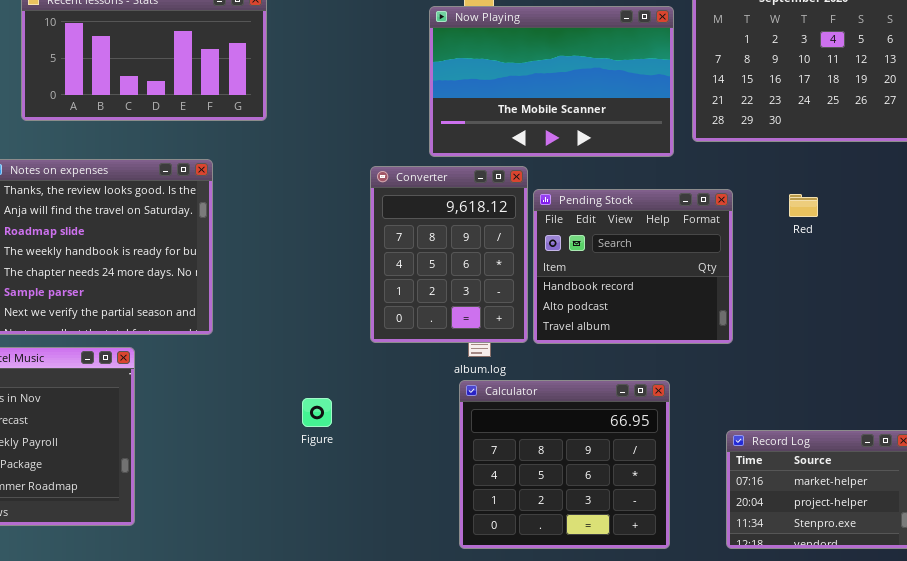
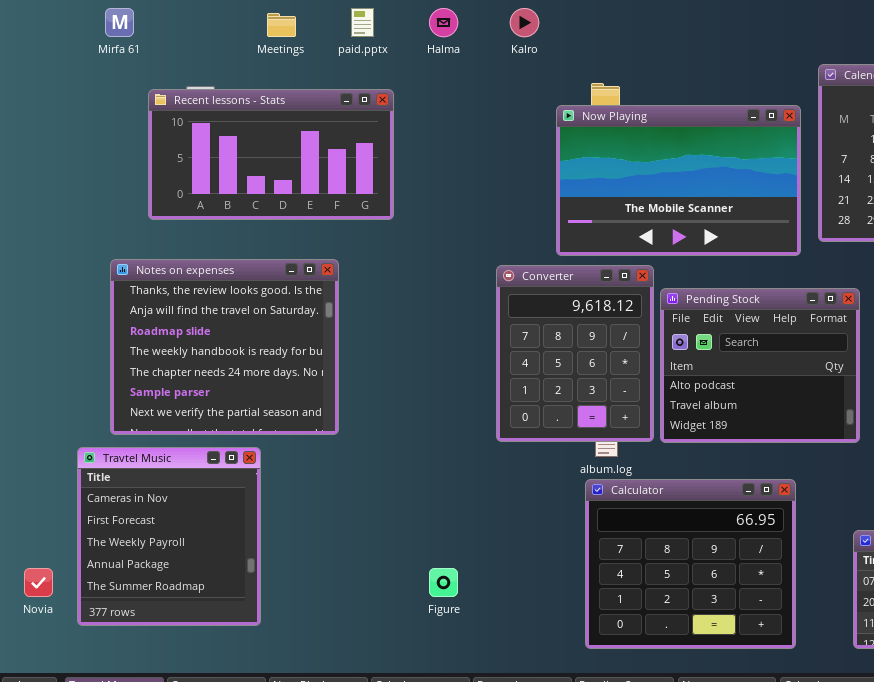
Pending Stock: [533,189,733,344] -> [660,288,860,443], scrolled down 1 row
Figure: [302,398,332,427] -> [429,568,458,597], moved

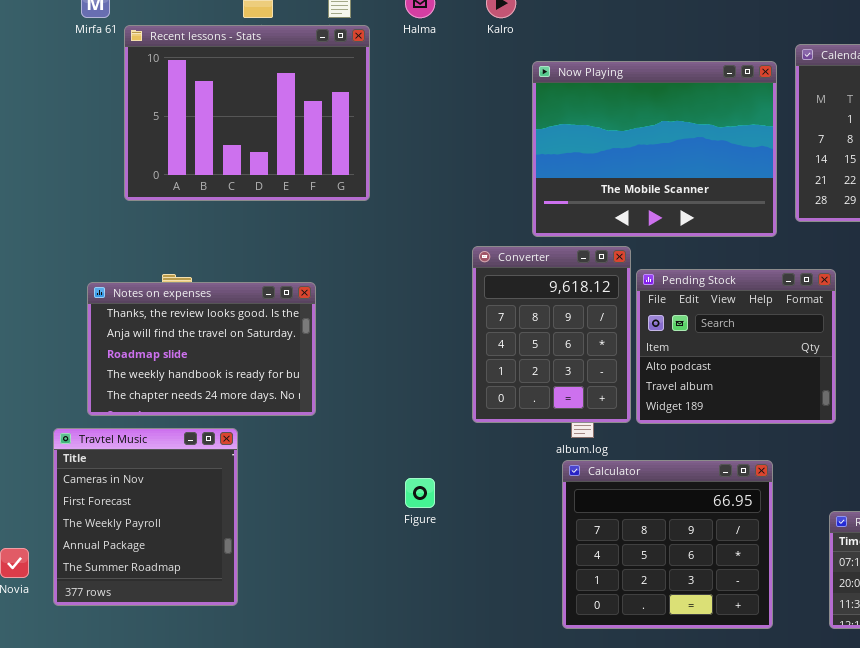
Recent lessons - Stats: [148,89,394,220] -> [124,25,370,201], resized
Now Playing: [556,105,801,256] -> [532,61,777,237], resized
Notes on expenses: [110,259,339,435] -> [87,282,316,416], resized
Figure: [429,568,458,597] -> [405,478,435,508], moved

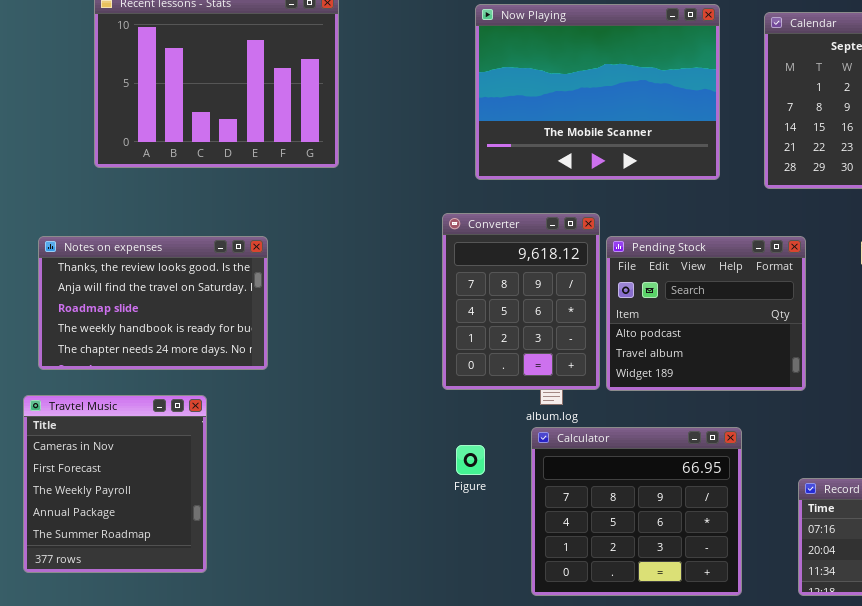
Now Playing: [532,61,777,237] -> [475,4,720,180], moved
Notes on expenses: [87,282,316,416] -> [38,236,268,370], moved
Figure: [405,478,435,508] -> [456,445,485,475], moved

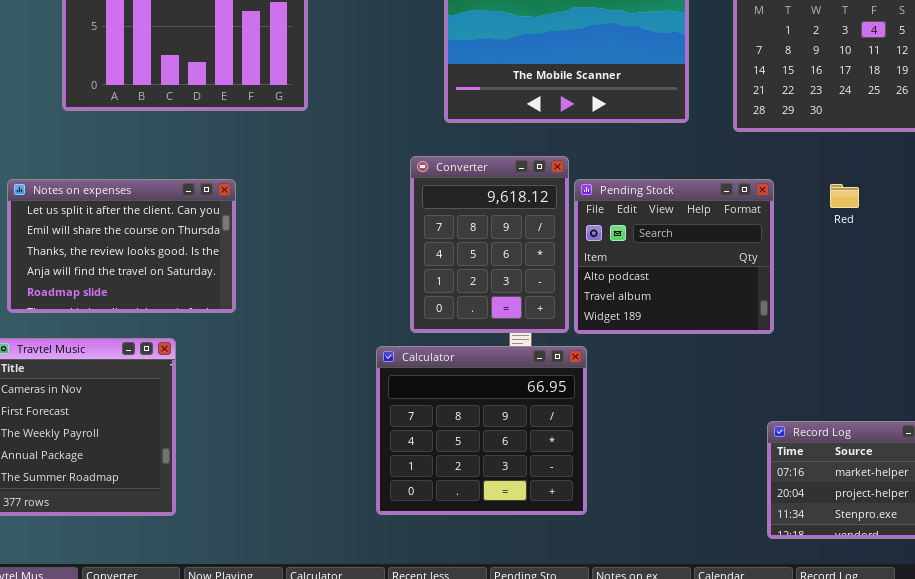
Notes on expenses: [38,236,268,370] -> [7,179,236,313], scrolled up 2 rows
Calculator: [531,427,742,596] -> [376,346,587,515], moved

